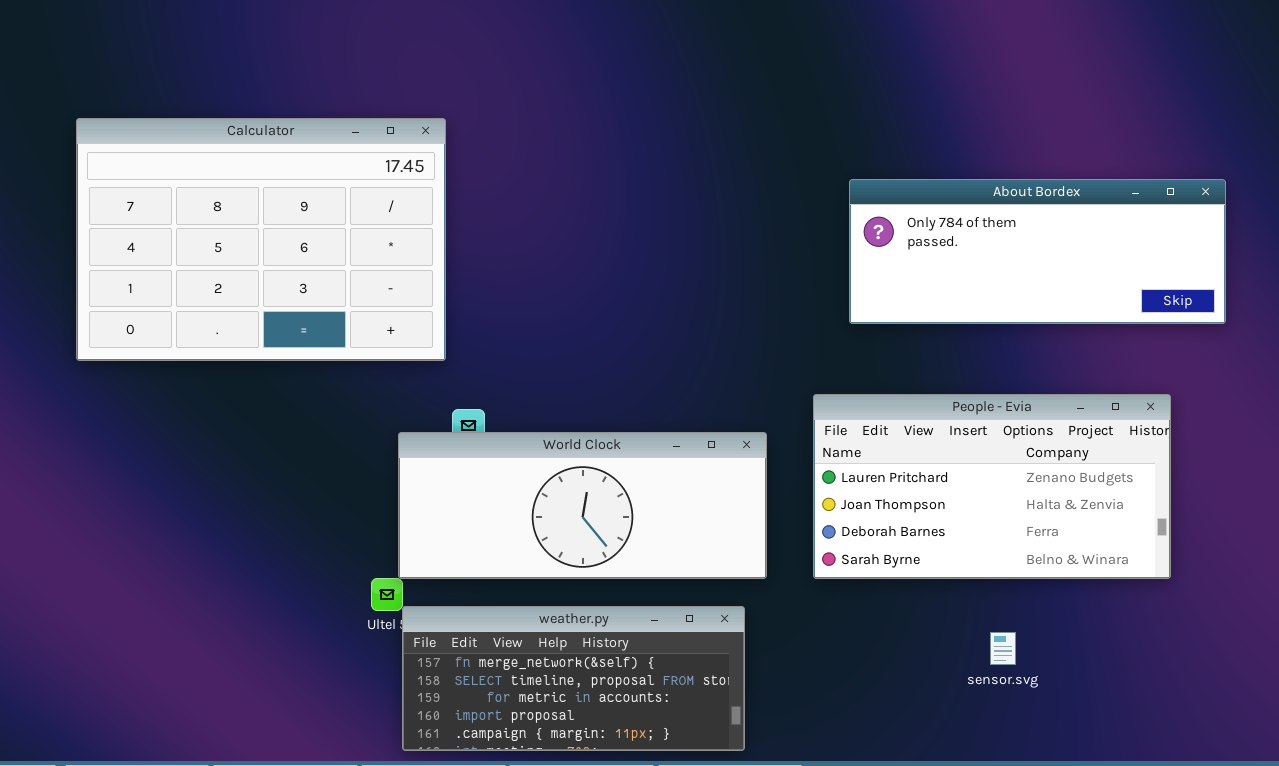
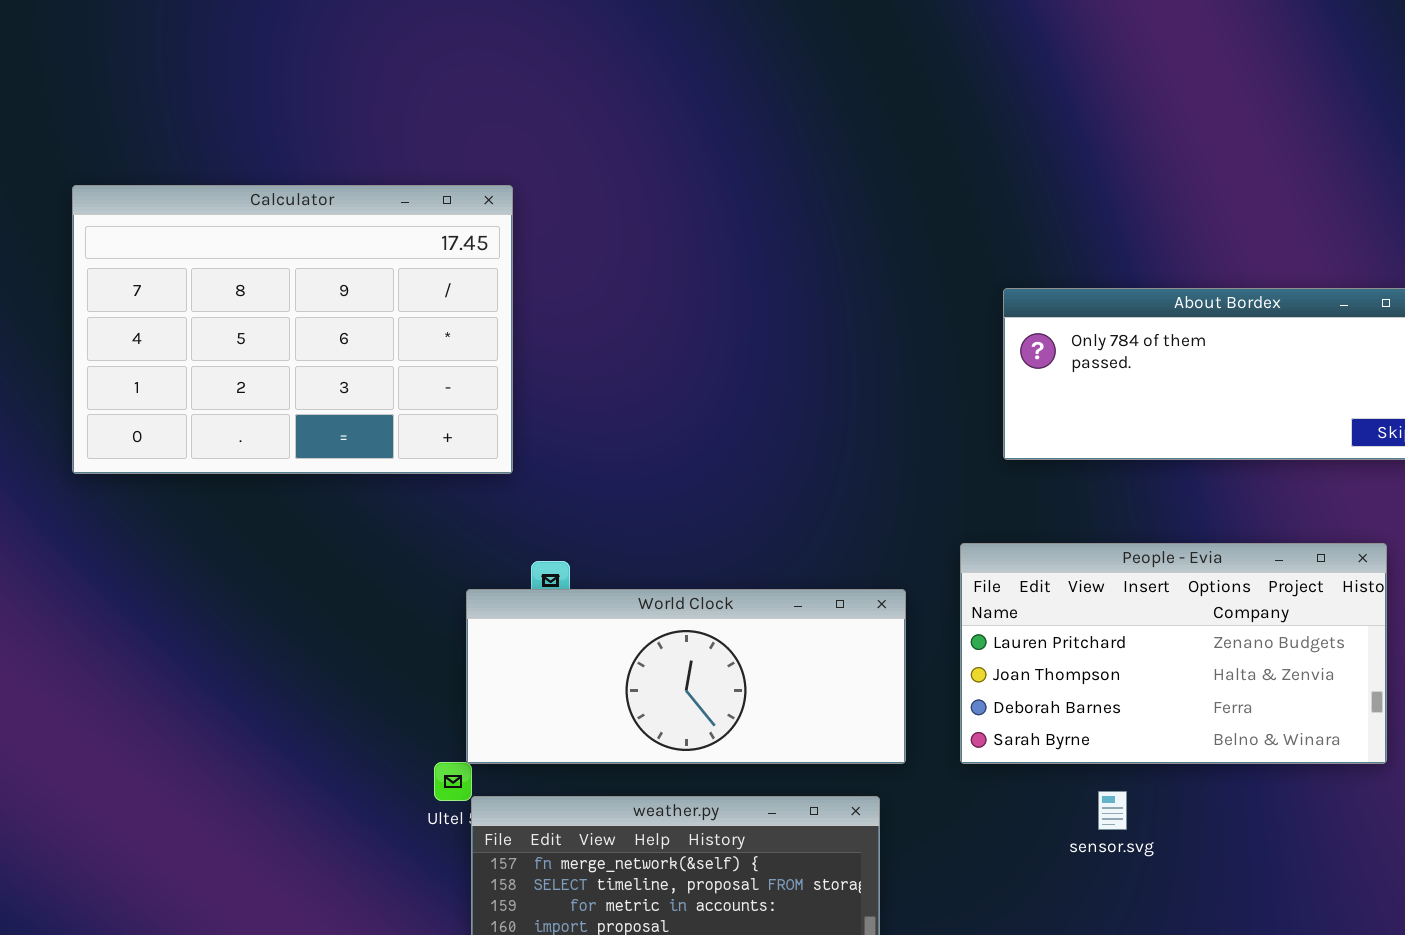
Calculator: [76,118,446,361] -> [72,185,513,474], moved
sensor.svg: [990,632,1016,665] -> [1098,791,1127,830], moved

